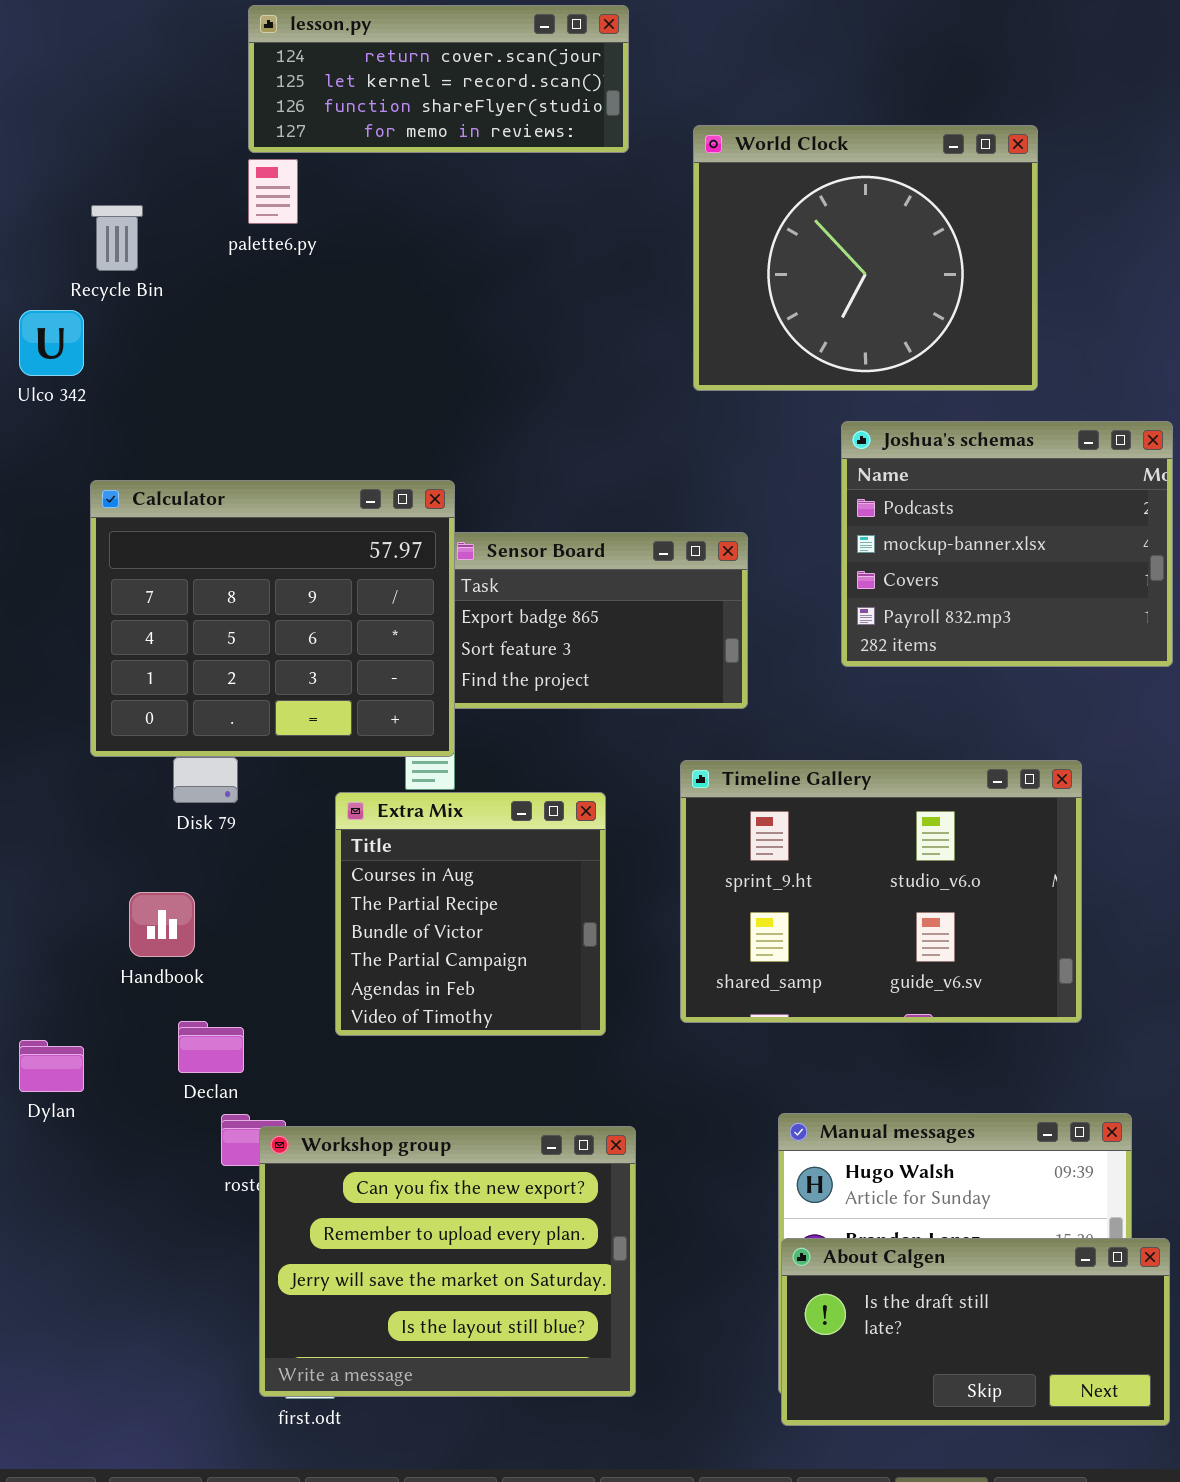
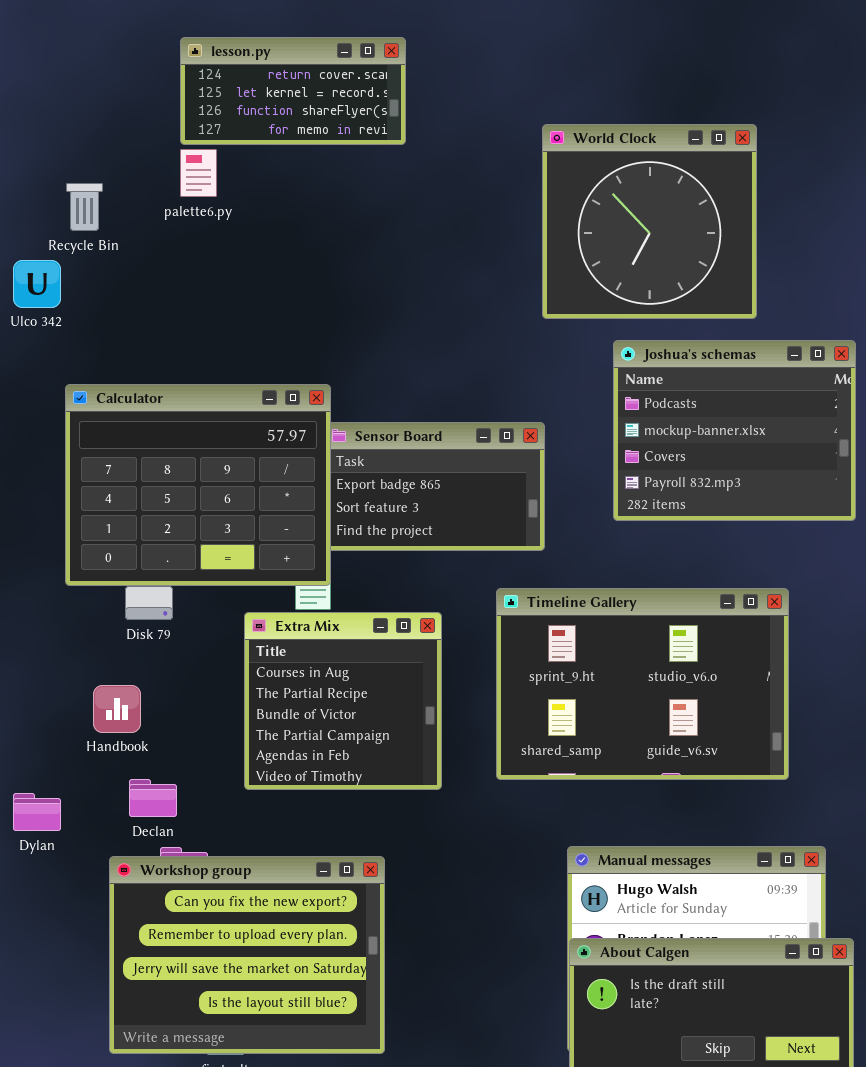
lesson.py: [248,5,629,153] -> [180,37,406,145], resized
World Clock: [693,125,1038,391] -> [542,124,757,319], resized
Workshop group: [259,1126,636,1397] -> [109,856,385,1054], moved

